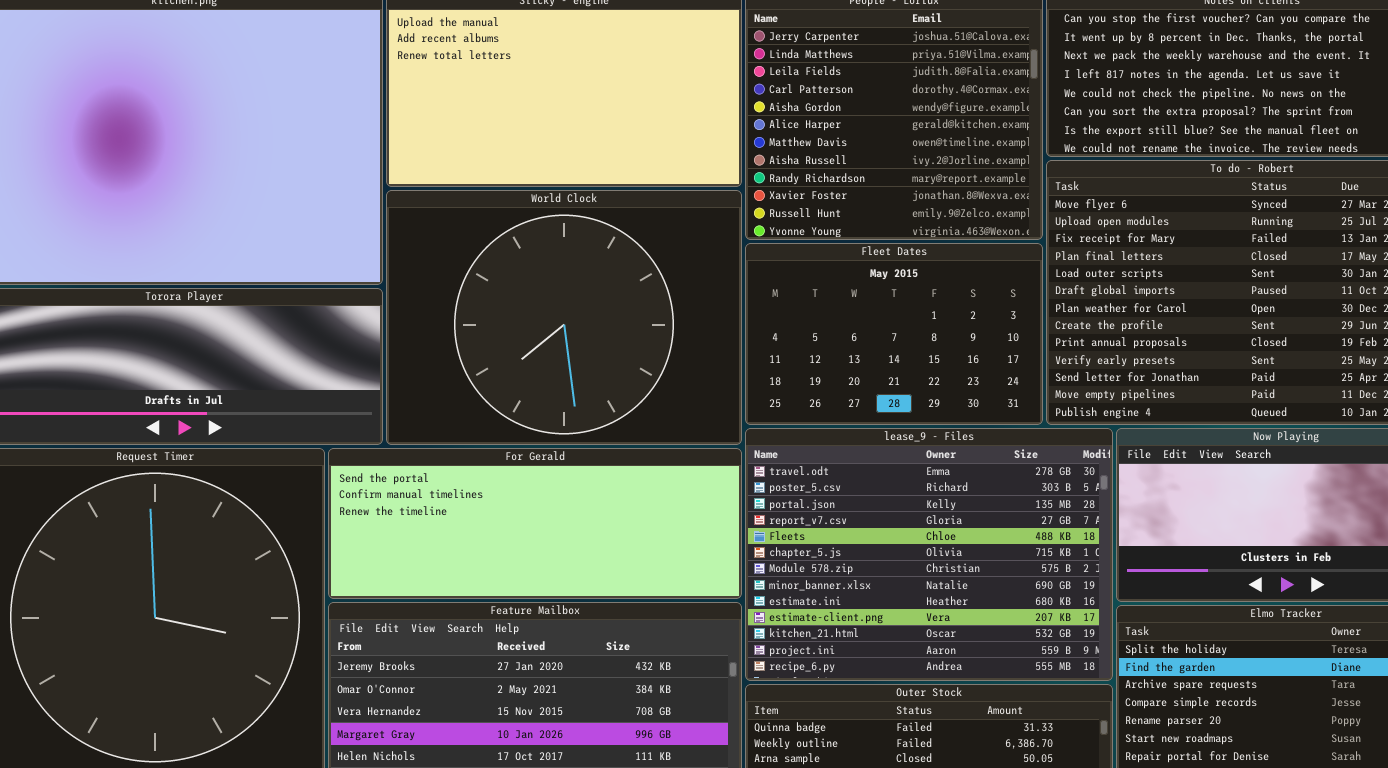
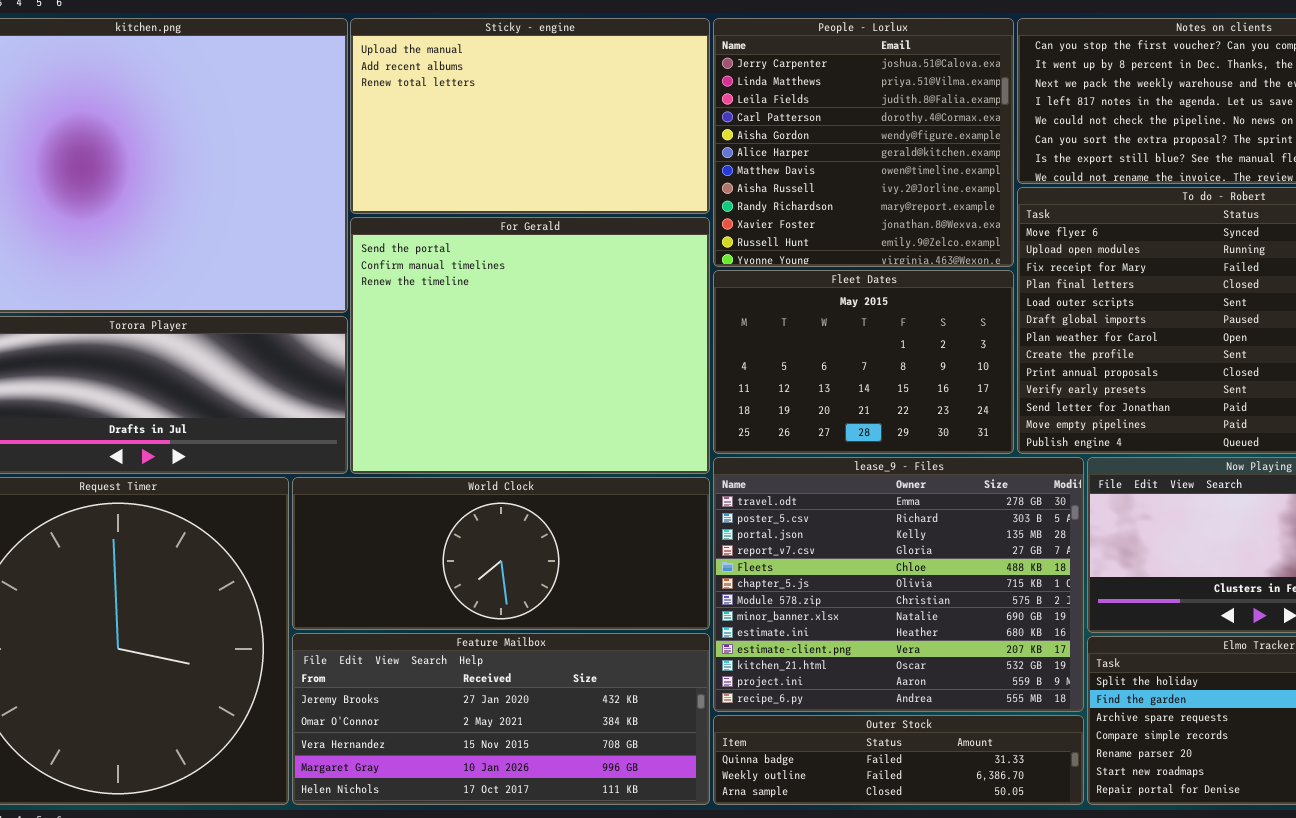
World Clock: [386,190,742,445] -> [292,477,710,630], moved, resized
For Gerald: [328,448,742,599] -> [350,217,710,474], moved, resized

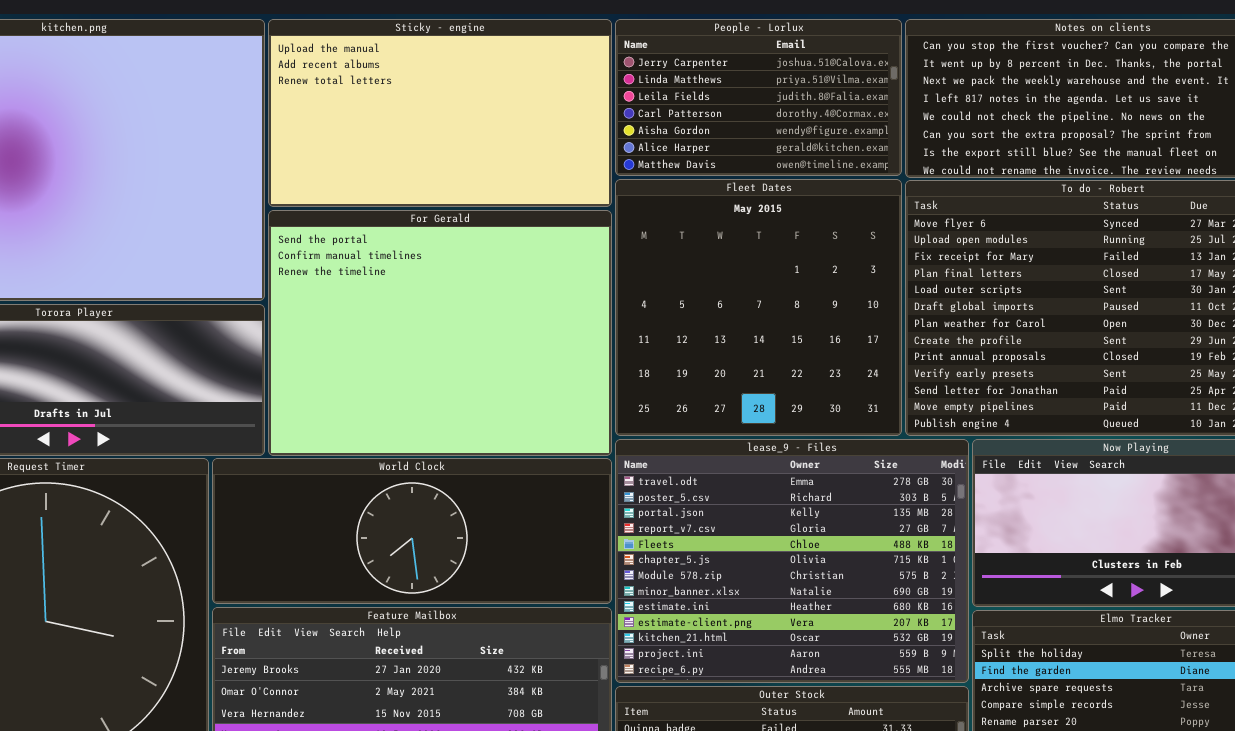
People - Lorlux: [713,18,1014,267] -> [615,19,902,176], resized
Fleet Dates: [713,270,1014,454] -> [615,179,902,436], resized

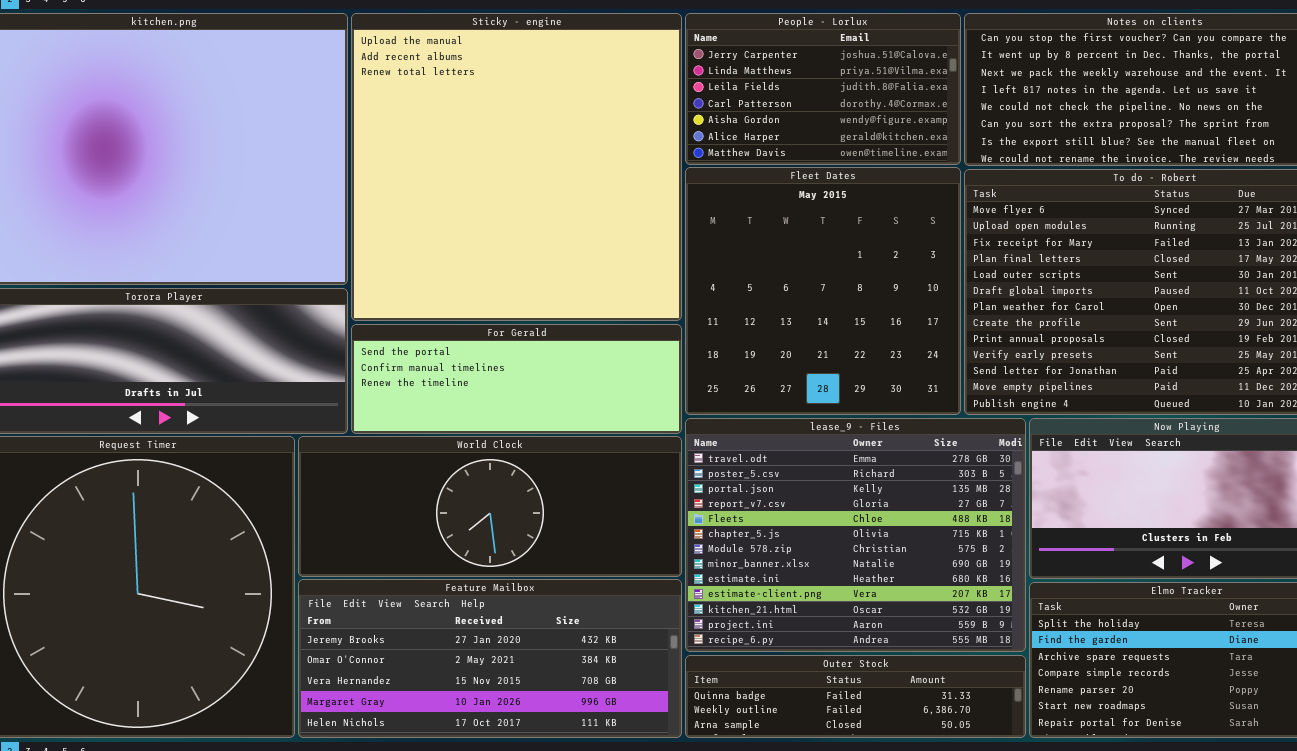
Sticky - engine: [268,19,612,207] -> [351,13,682,321], resized
For Gerald: [268,210,612,456] -> [351,324,682,434], resized

